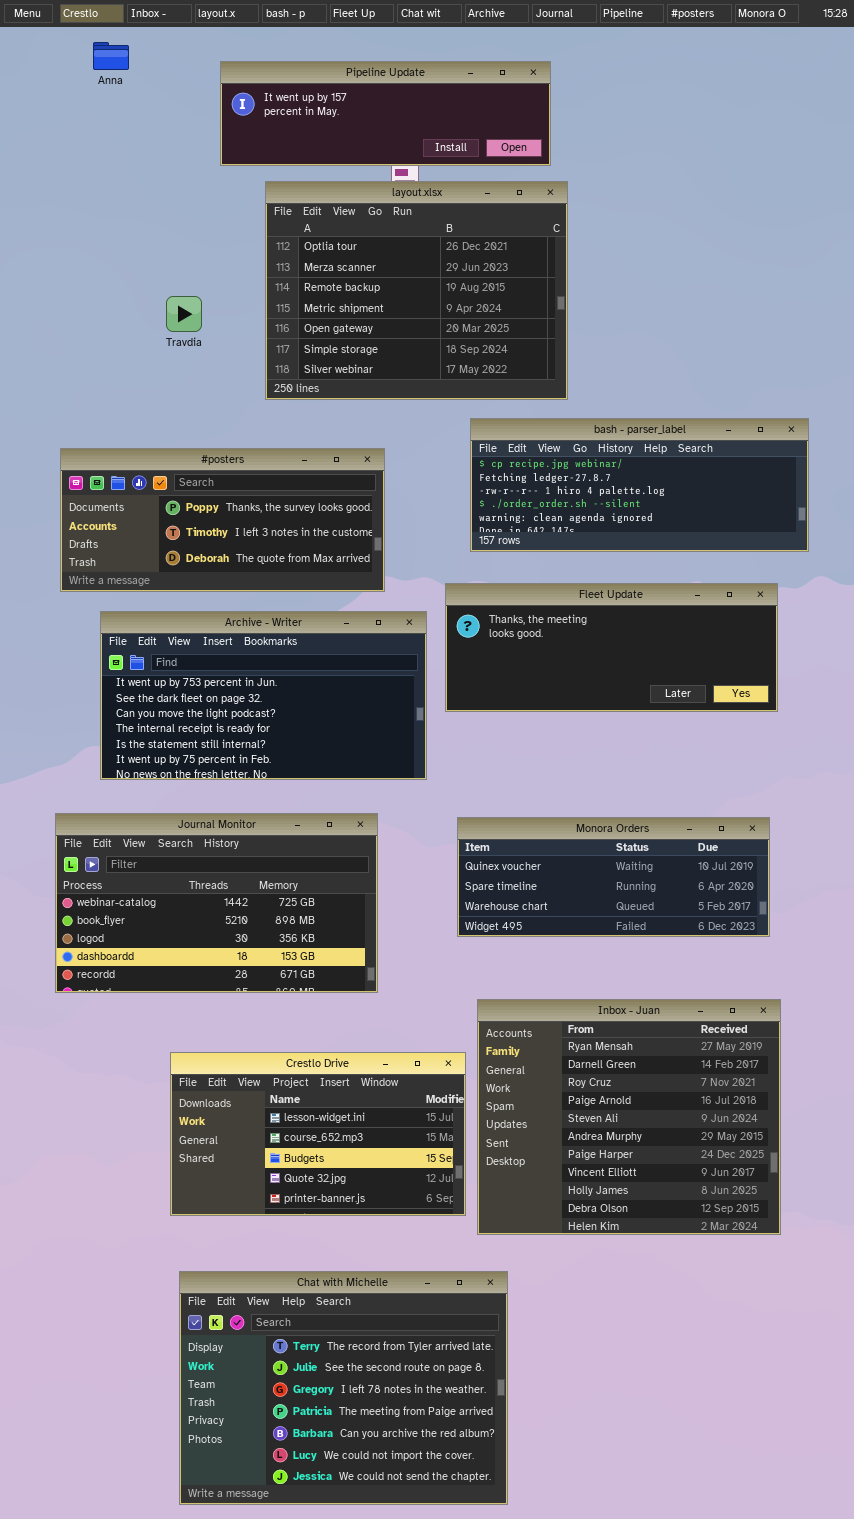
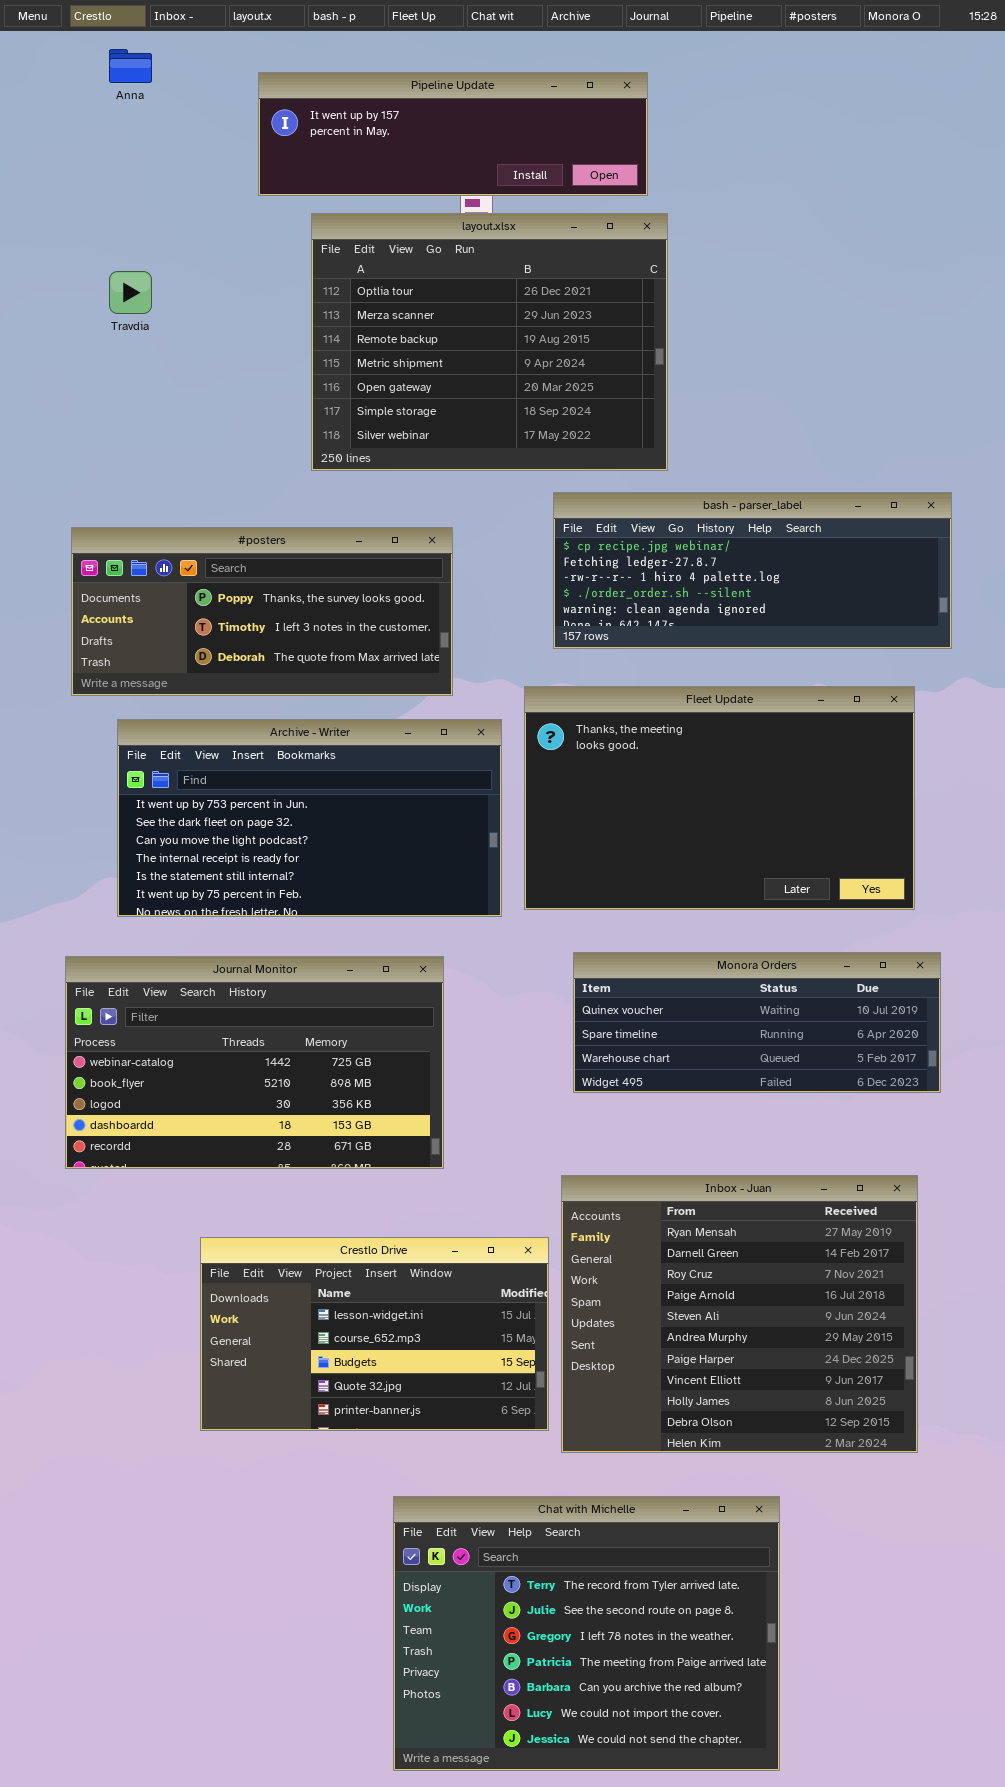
Travdia: [166,296,202,332] -> [109,271,152,314], moved
Fleet Update: [445,583,778,712] -> [524,686,915,910], resized
Monora Orders: [457,817,770,937] -> [573,952,941,1093], moved
Chat with Michelle: [179,1271,508,1505] -> [393,1496,780,1771], moved

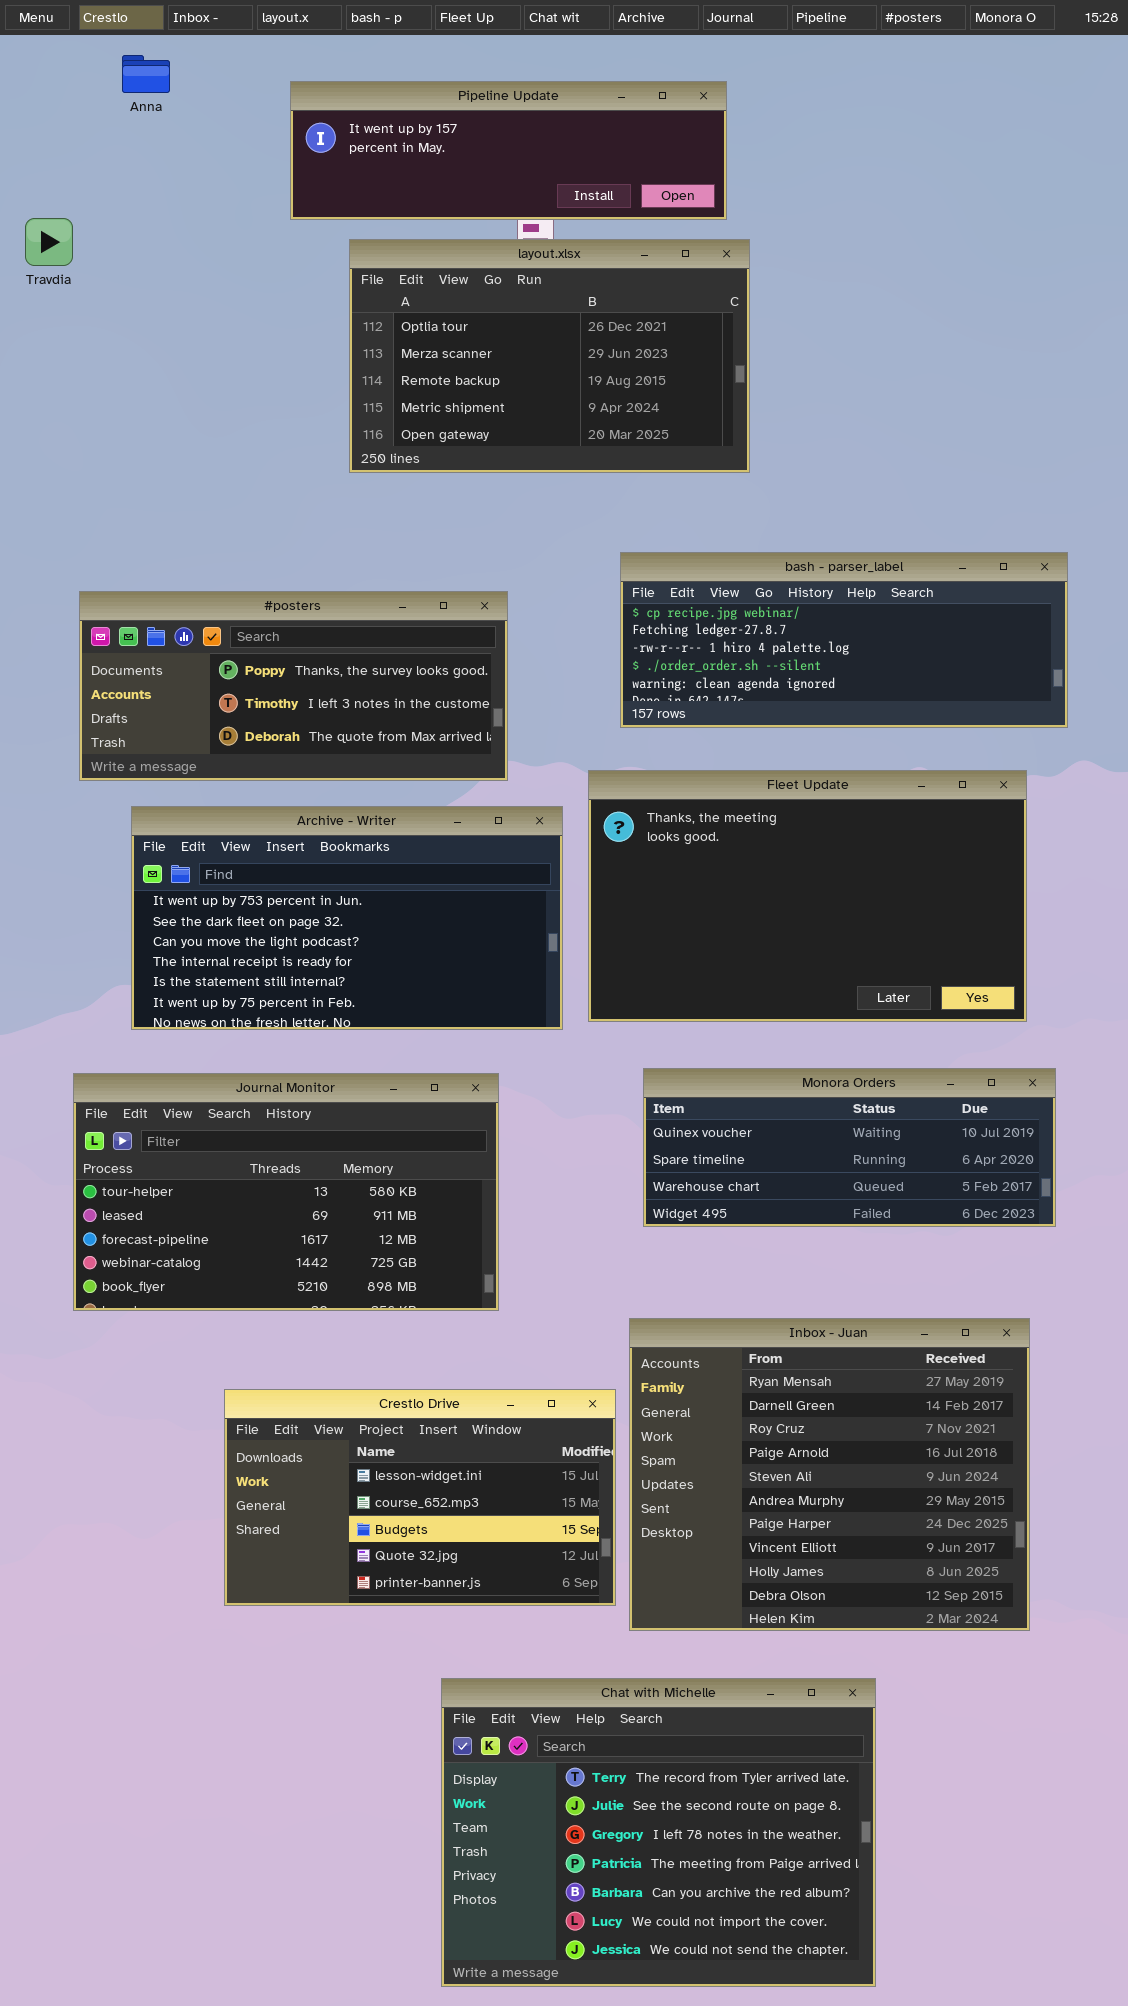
layout.xlsx: [311,213,668,471] -> [349,239,750,473], resized
Travdia: [109,271,152,314] -> [25,218,73,266], moved
Journal Monitor: [65,956,444,1169] -> [73,1073,499,1311], scrolled up 3 rows

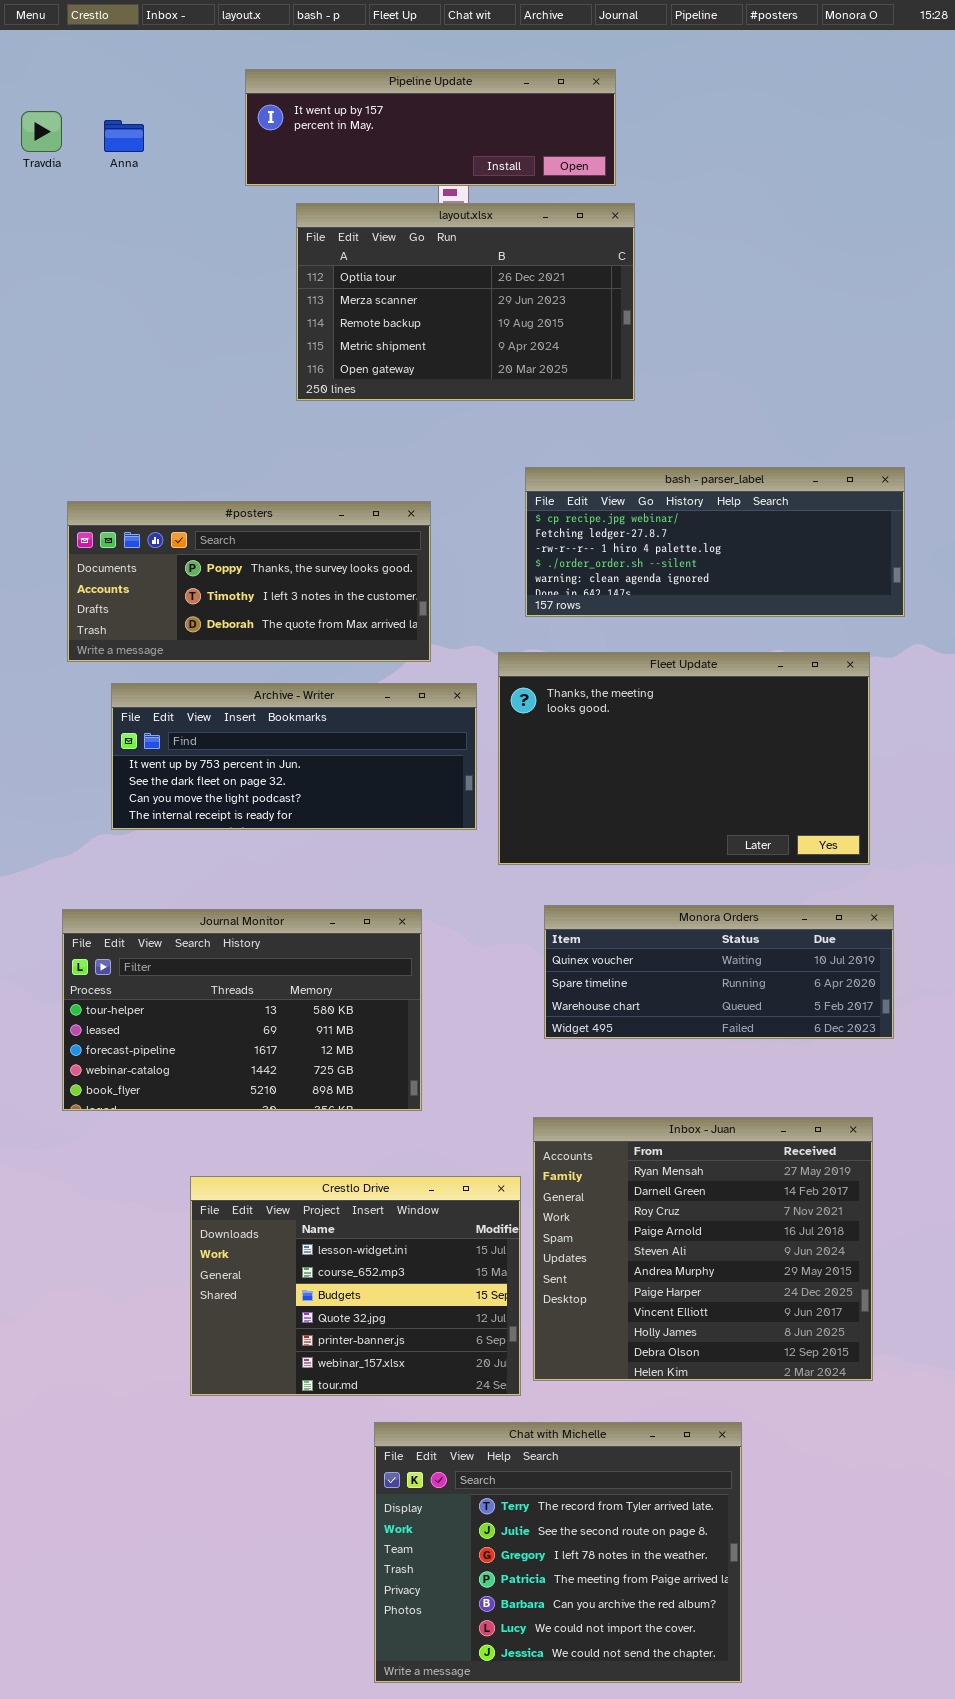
Anna: [122,55,170,93] -> [104,120,144,152], moved
Travdia: [25,218,73,266] -> [21,111,62,152], moved
Archive - Writer: [131,806,563,1030] -> [111,683,477,830], resized
Crestlo Drive: [224,1389,616,1606] -> [190,1176,521,1396], resized

